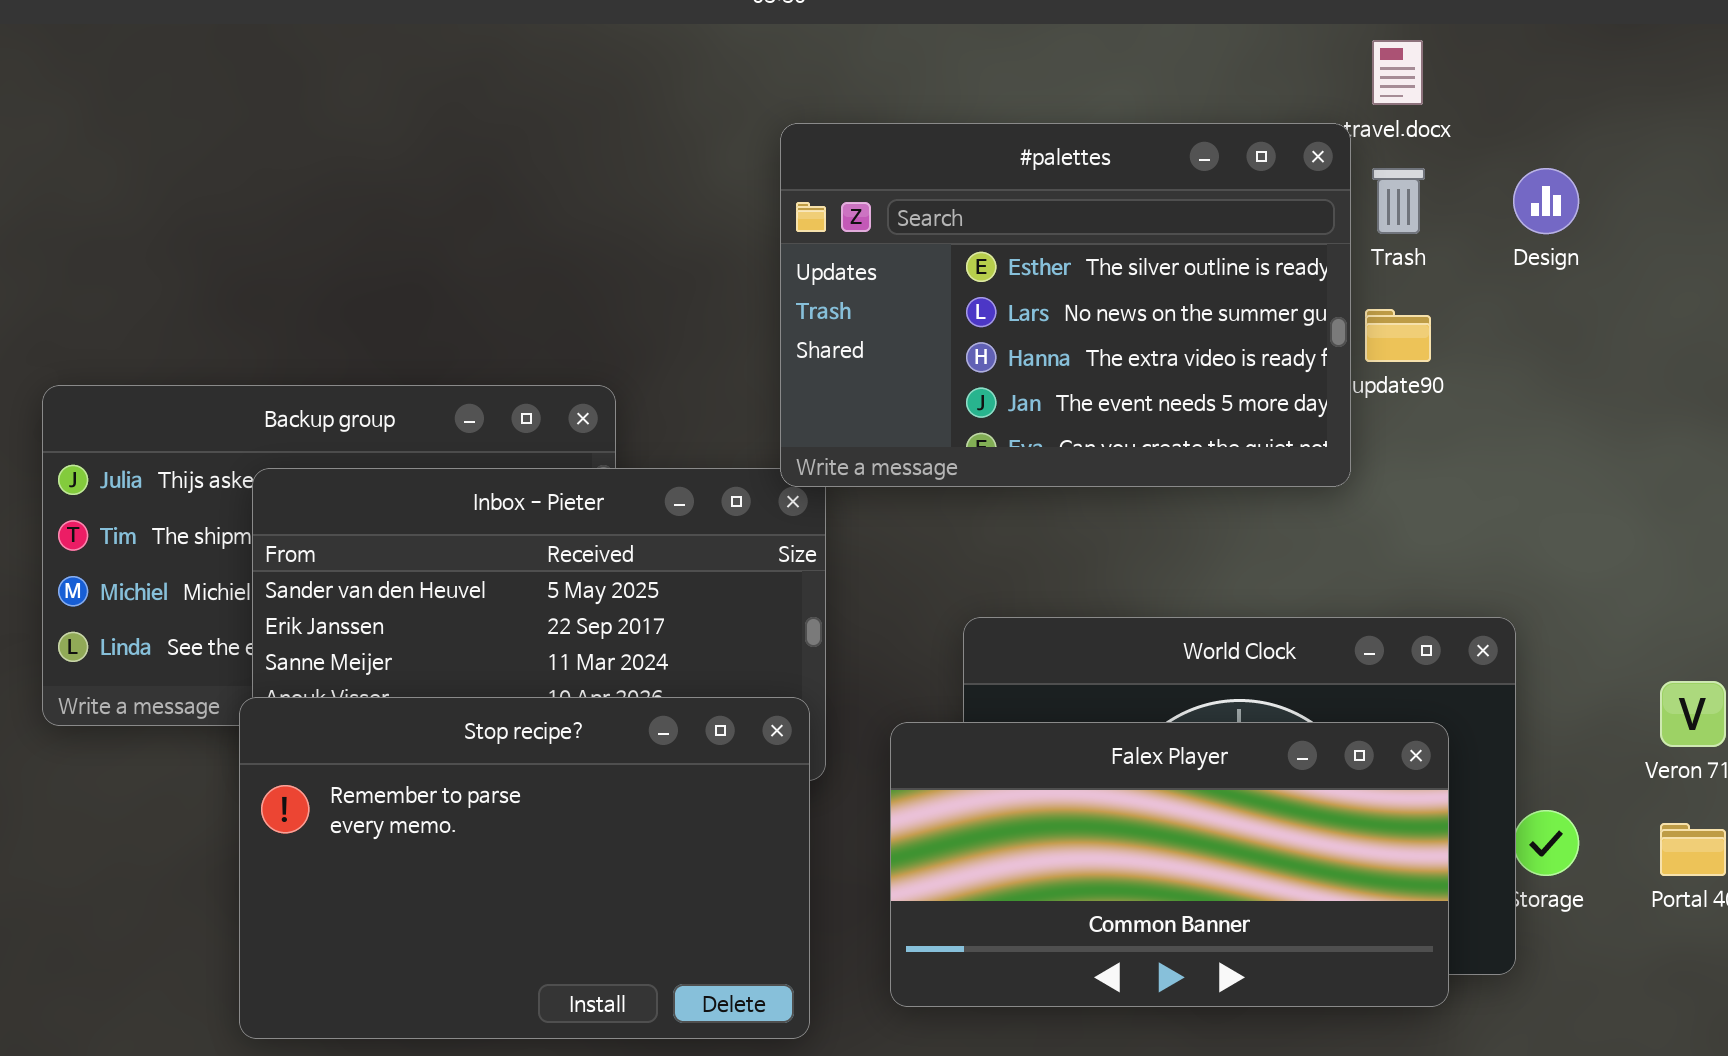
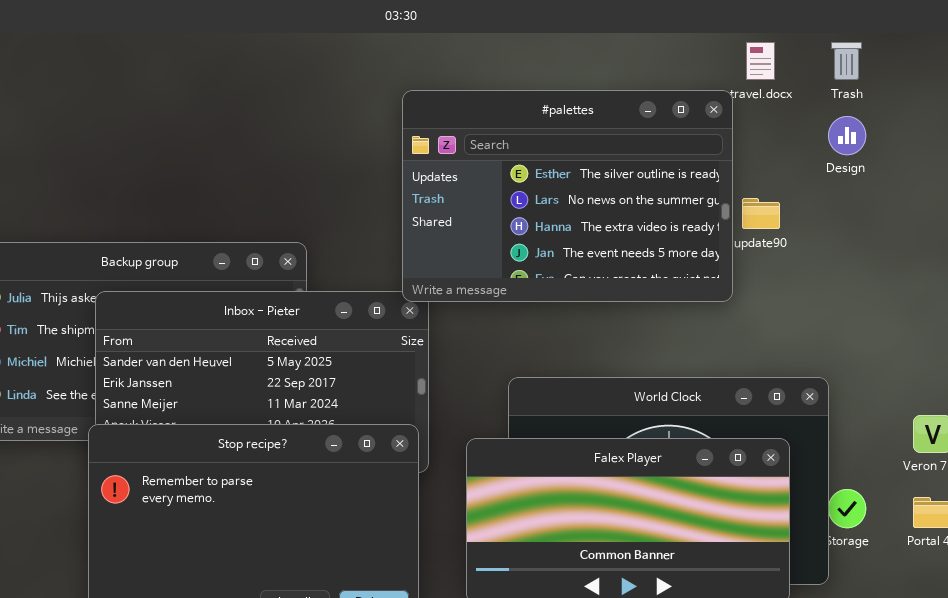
Trash: [1372,168,1425,234] -> [831,42,862,80], moved

